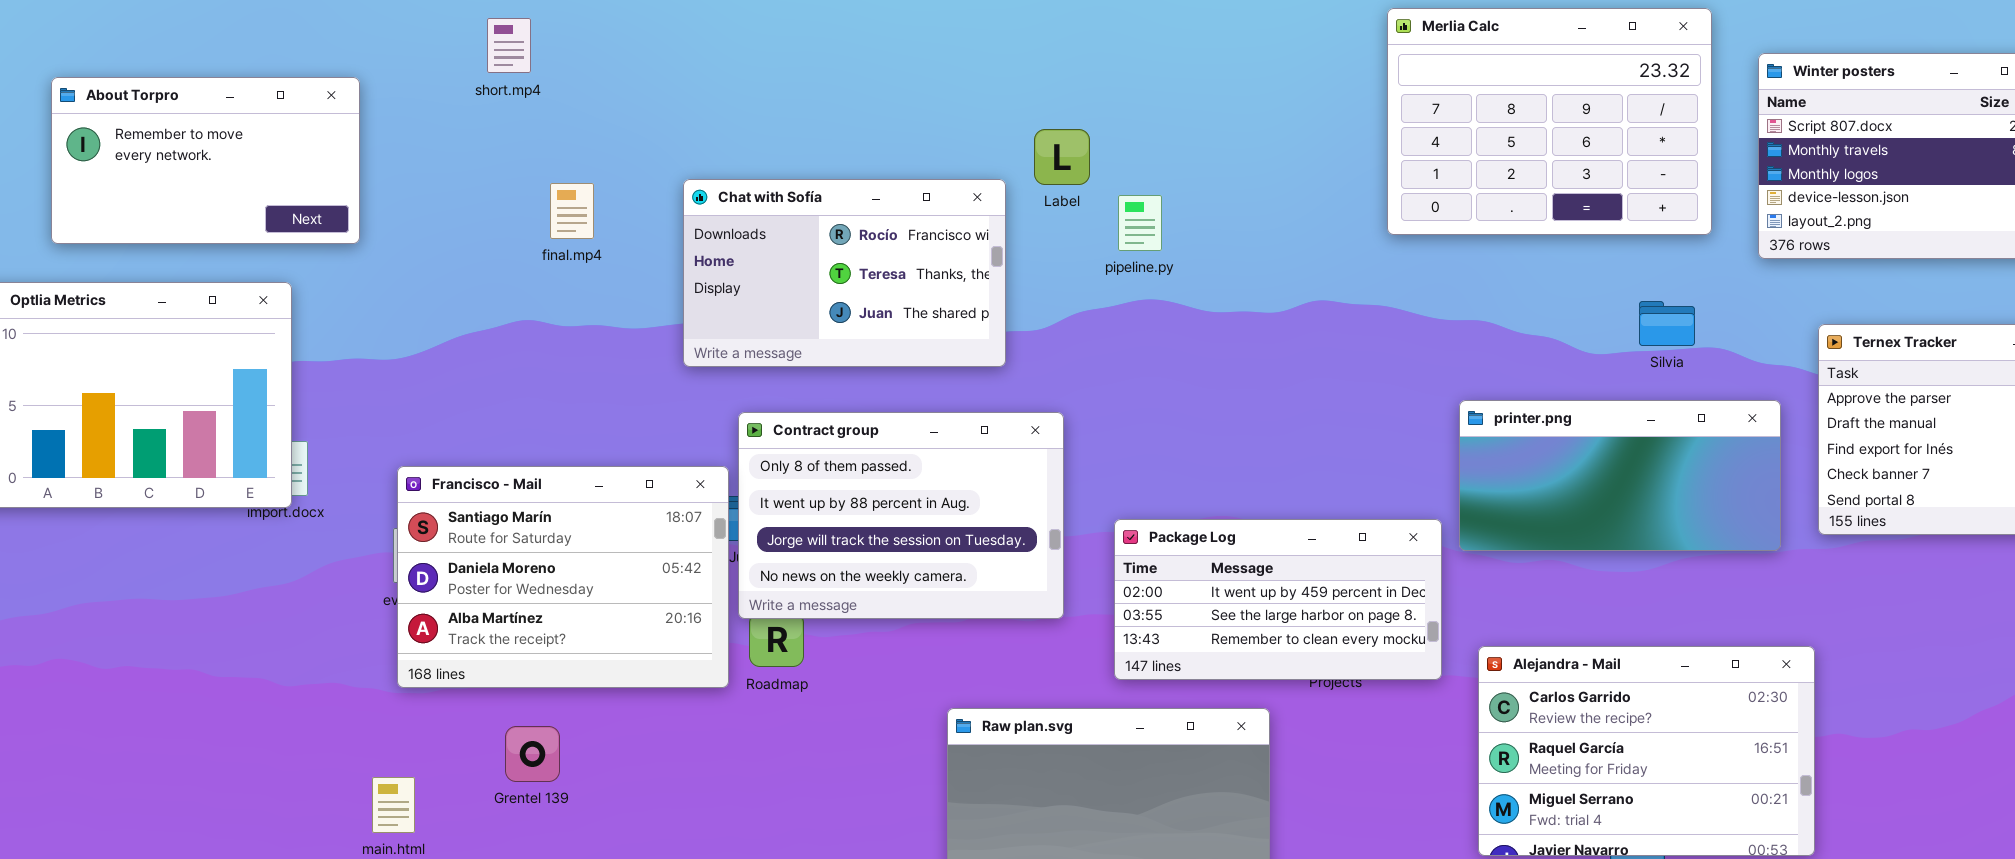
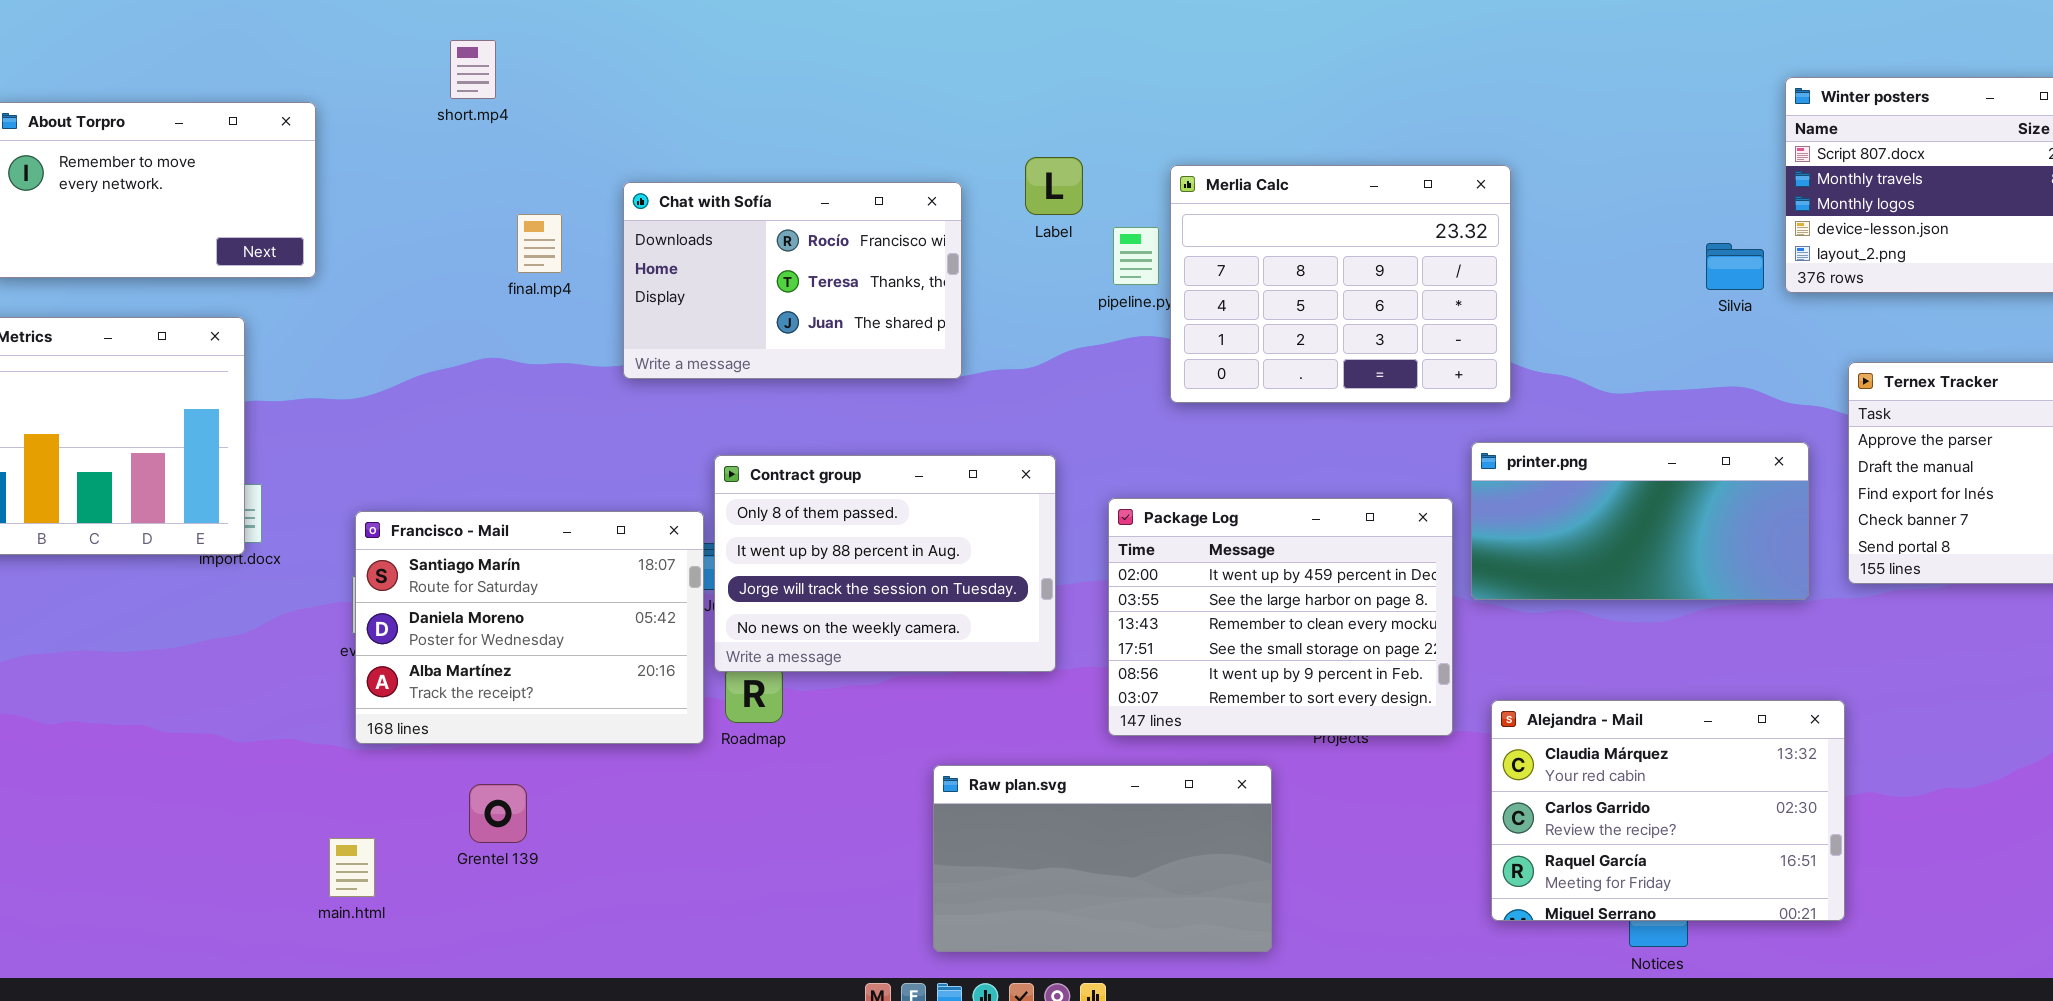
Merlia Calc: [1387,8,1712,235] -> [1170,165,1511,403], moved
Chat with Sofía: [683,179,1006,367] -> [623,182,962,379], moved
Silvia: [1639,301,1695,346] -> [1706,243,1764,290], moved
Package Log: [1114,519,1442,680] -> [1108,498,1453,736], resized
Alejandra - Mail: [1478,646,1815,856] -> [1491,700,1845,921], scrolled up 1 row

